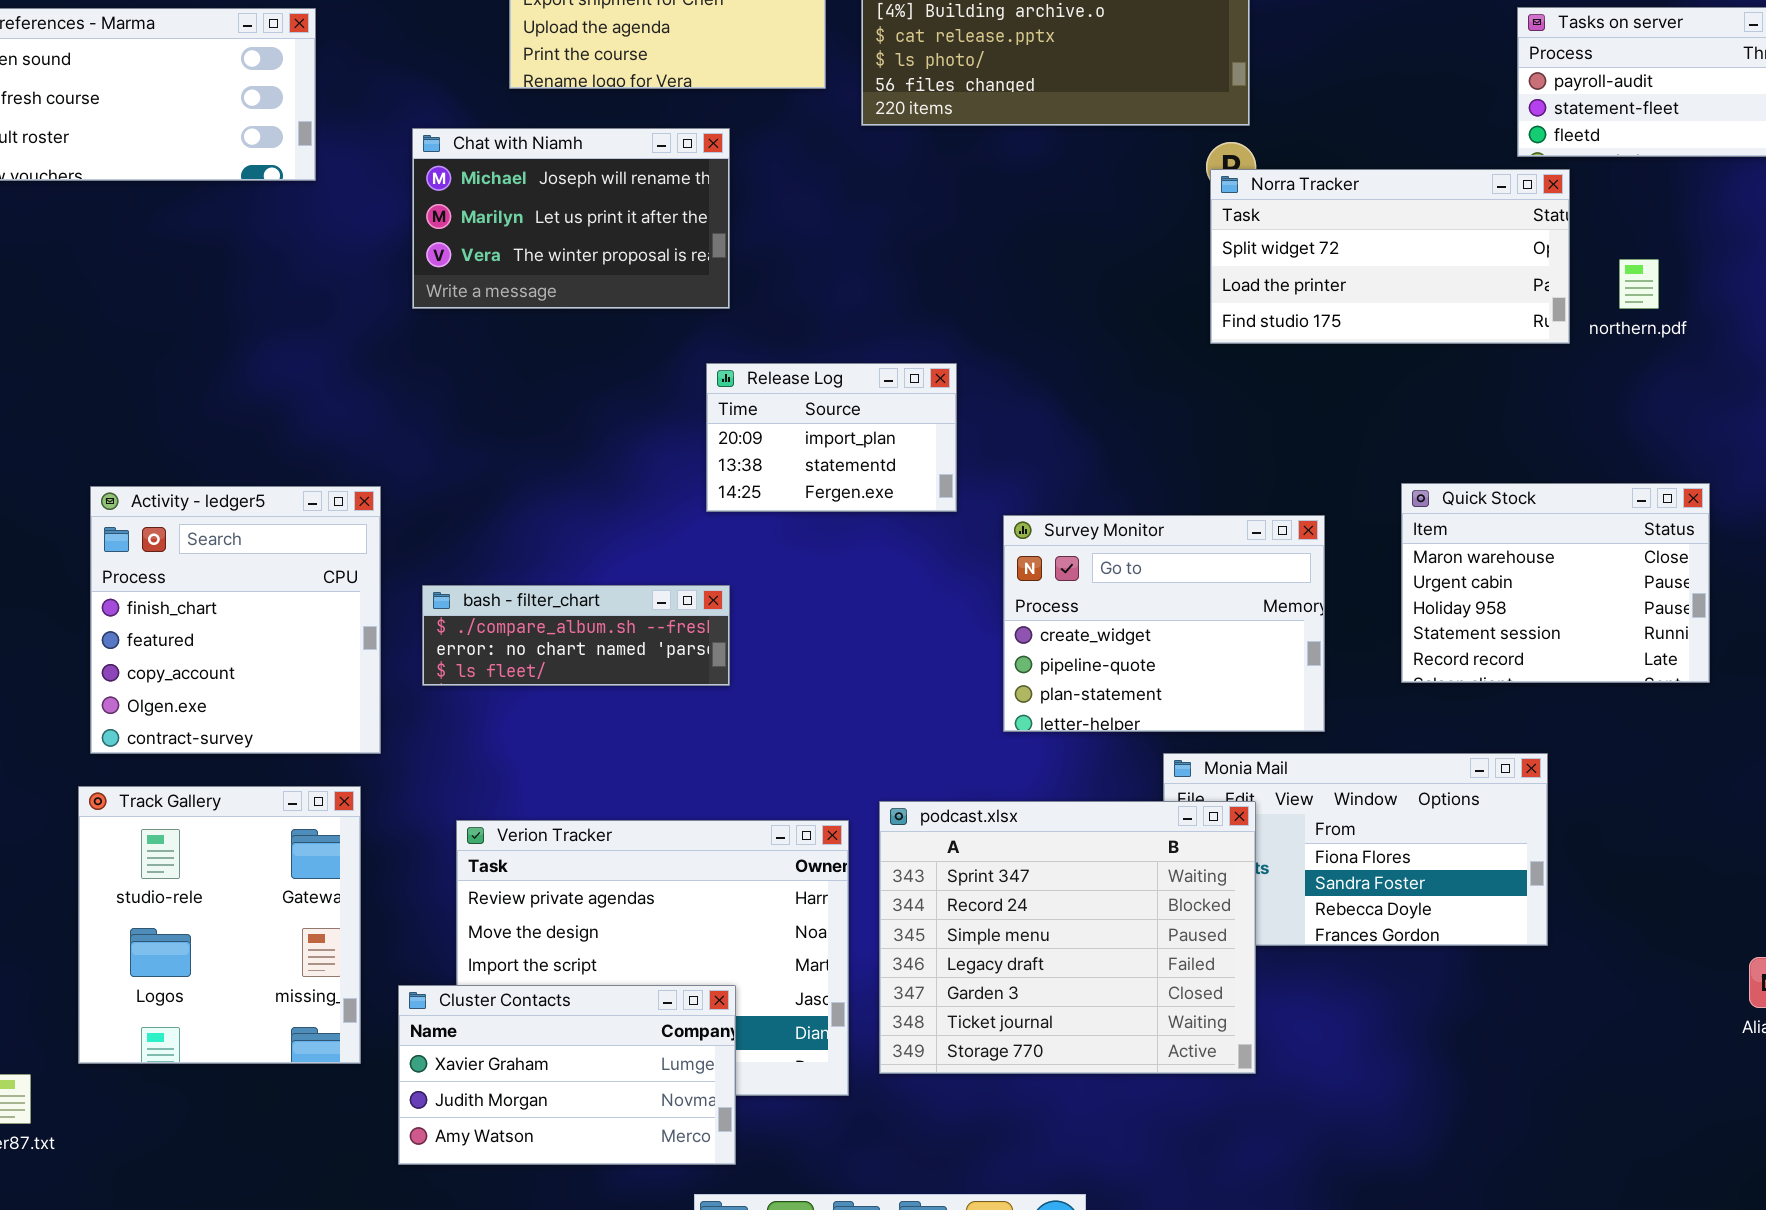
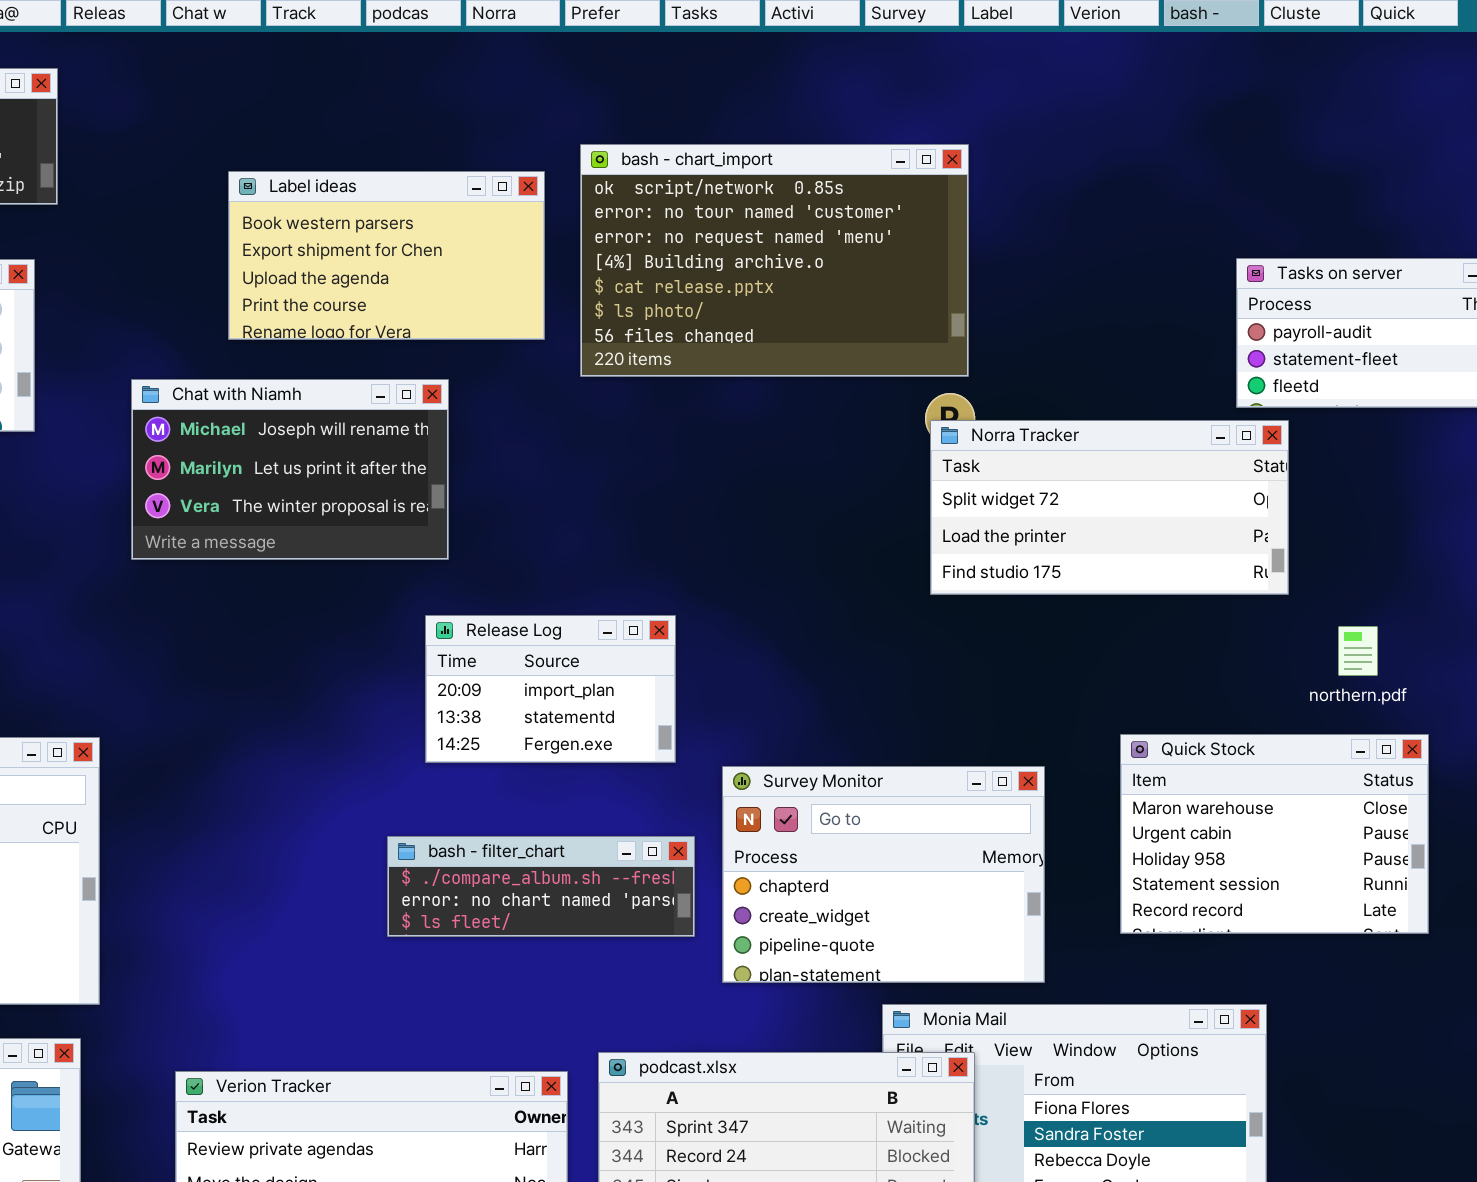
northern.pdf: [1619,259,1659,309] -> [1338,626,1378,676], moved
Survey Monitor: [1003,515,1325,732] -> [722,766,1045,983], scrolled up 1 row
bash - filter_chart: [422,585,730,686] -> [387,836,695,937], moved

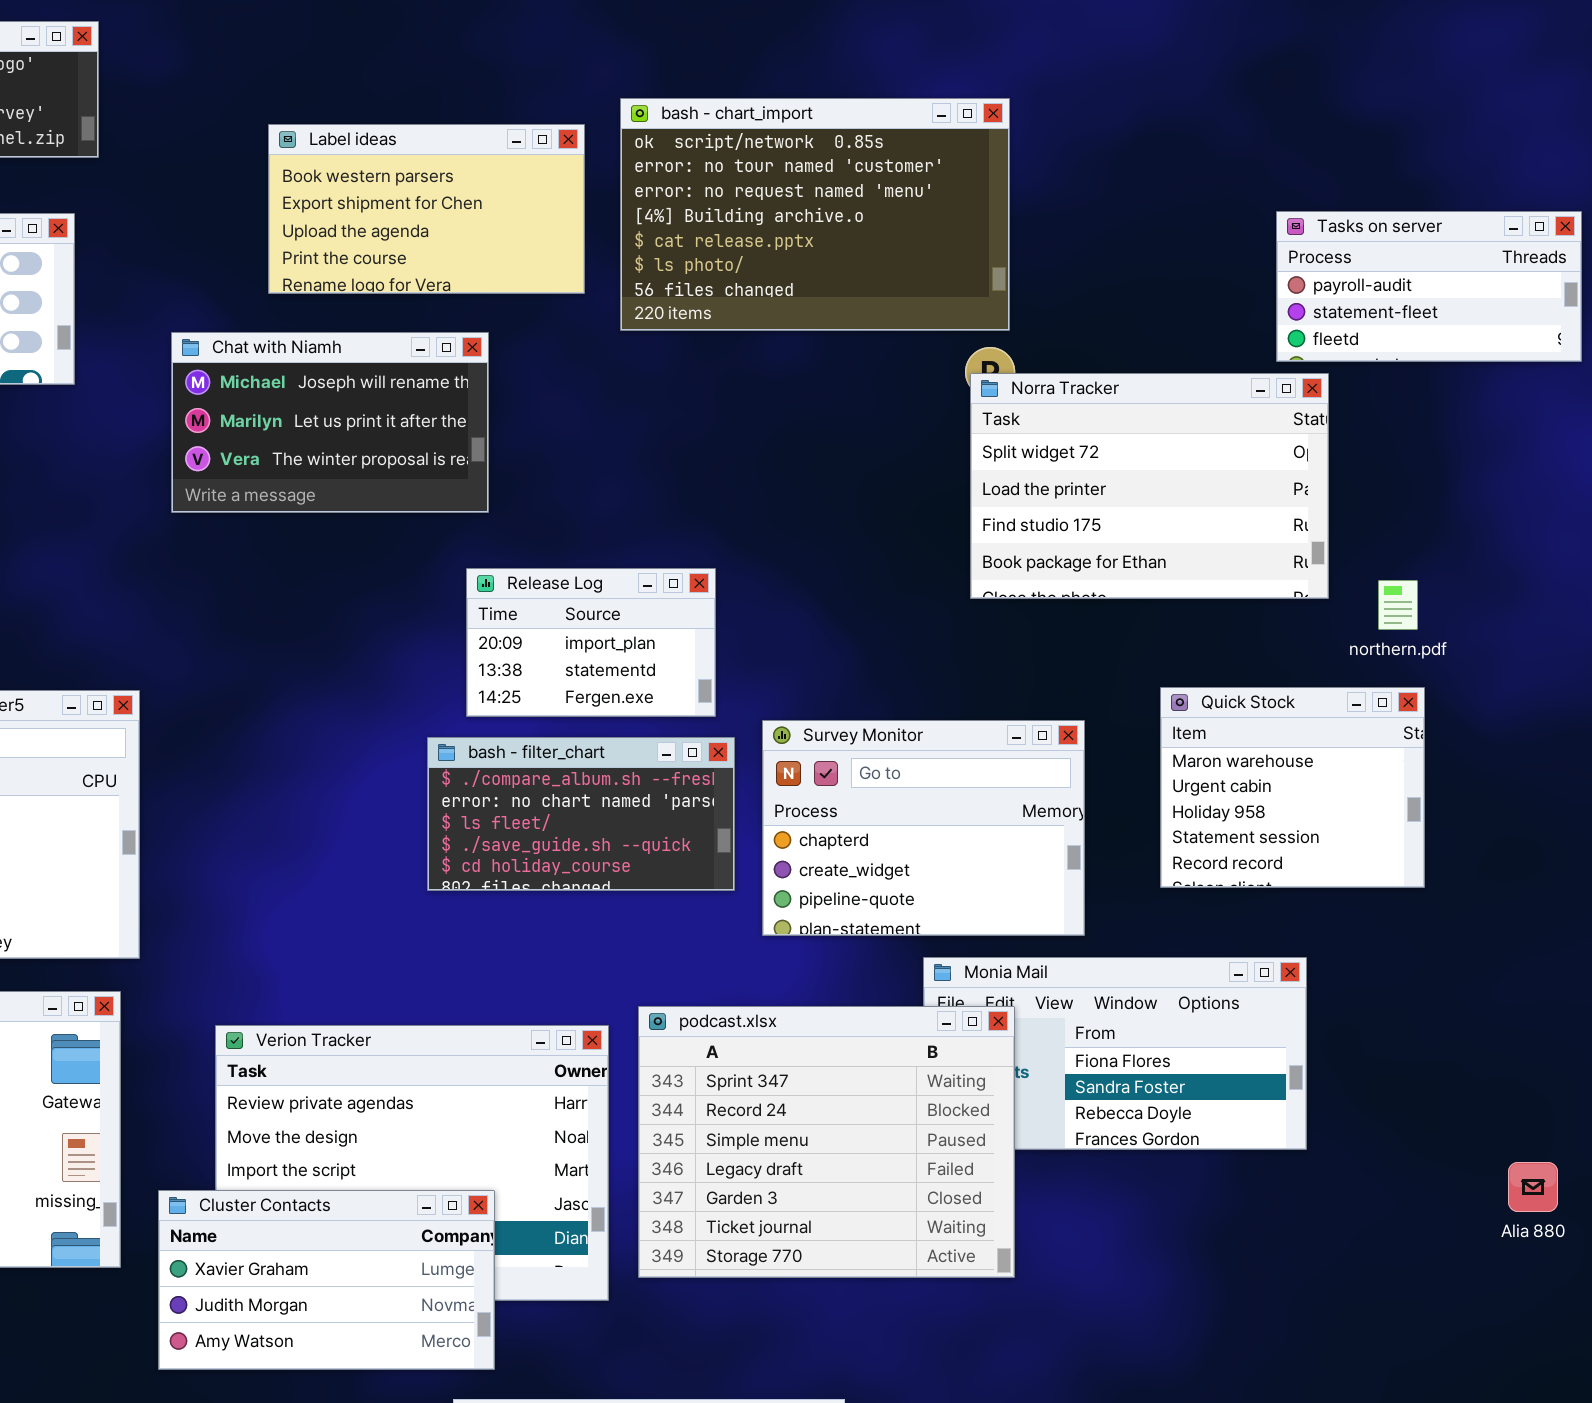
Norra Tracker: [930,420,1289,595] -> [970,373,1329,599], resized
Quick Stock: [1120,734,1429,934] -> [1160,687,1425,888], resized
bash - filter_chart: [387,836,695,937] -> [427,737,735,891], resized

